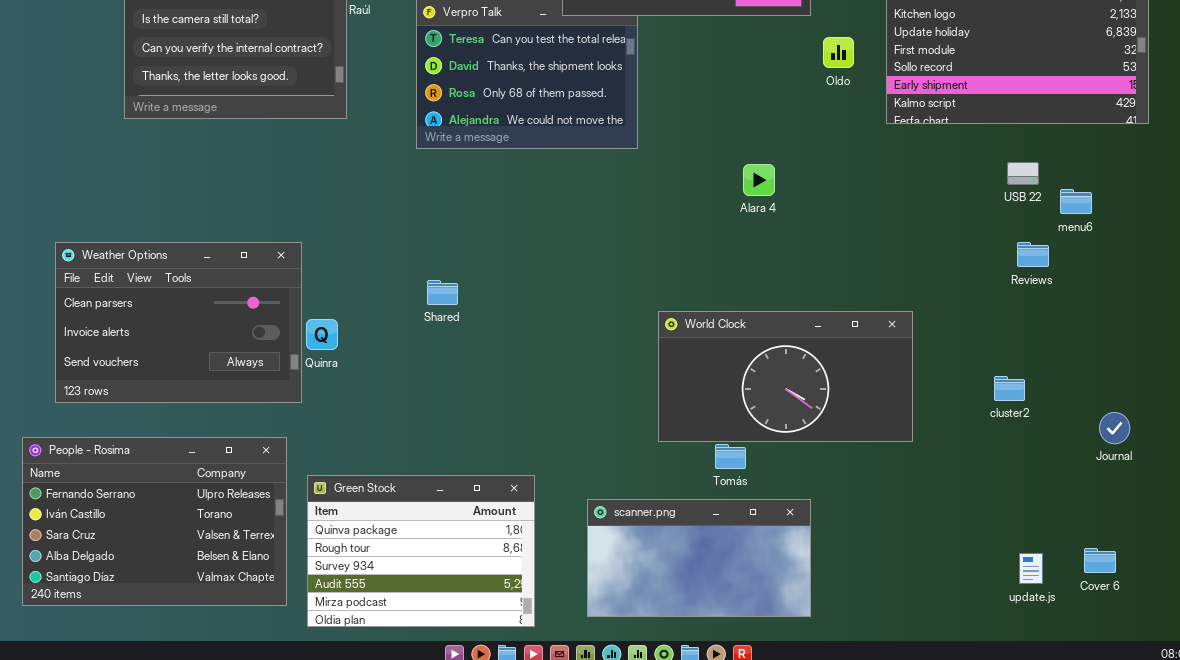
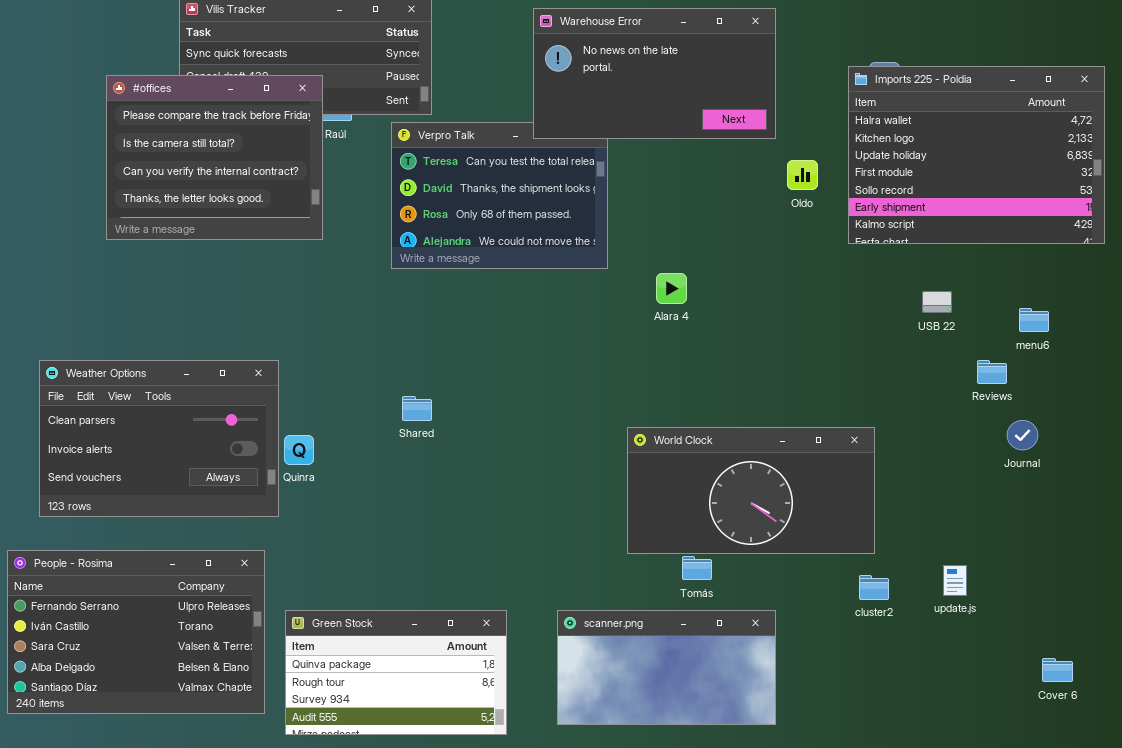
USB 22: [1007,162,1039,185] -> [922,291,952,313], moved
Alara 4: [743,164,775,196] -> [656,273,687,304], moved
cluster2: [994,376,1025,401] -> [859,575,889,600], moved
Journal: [1099,412,1130,444] -> [1007,420,1038,450], moved
Green Stock: [307,475,535,627] -> [285,610,507,735], resized
update.js: [1019,553,1043,584] -> [943,565,967,596], moved

